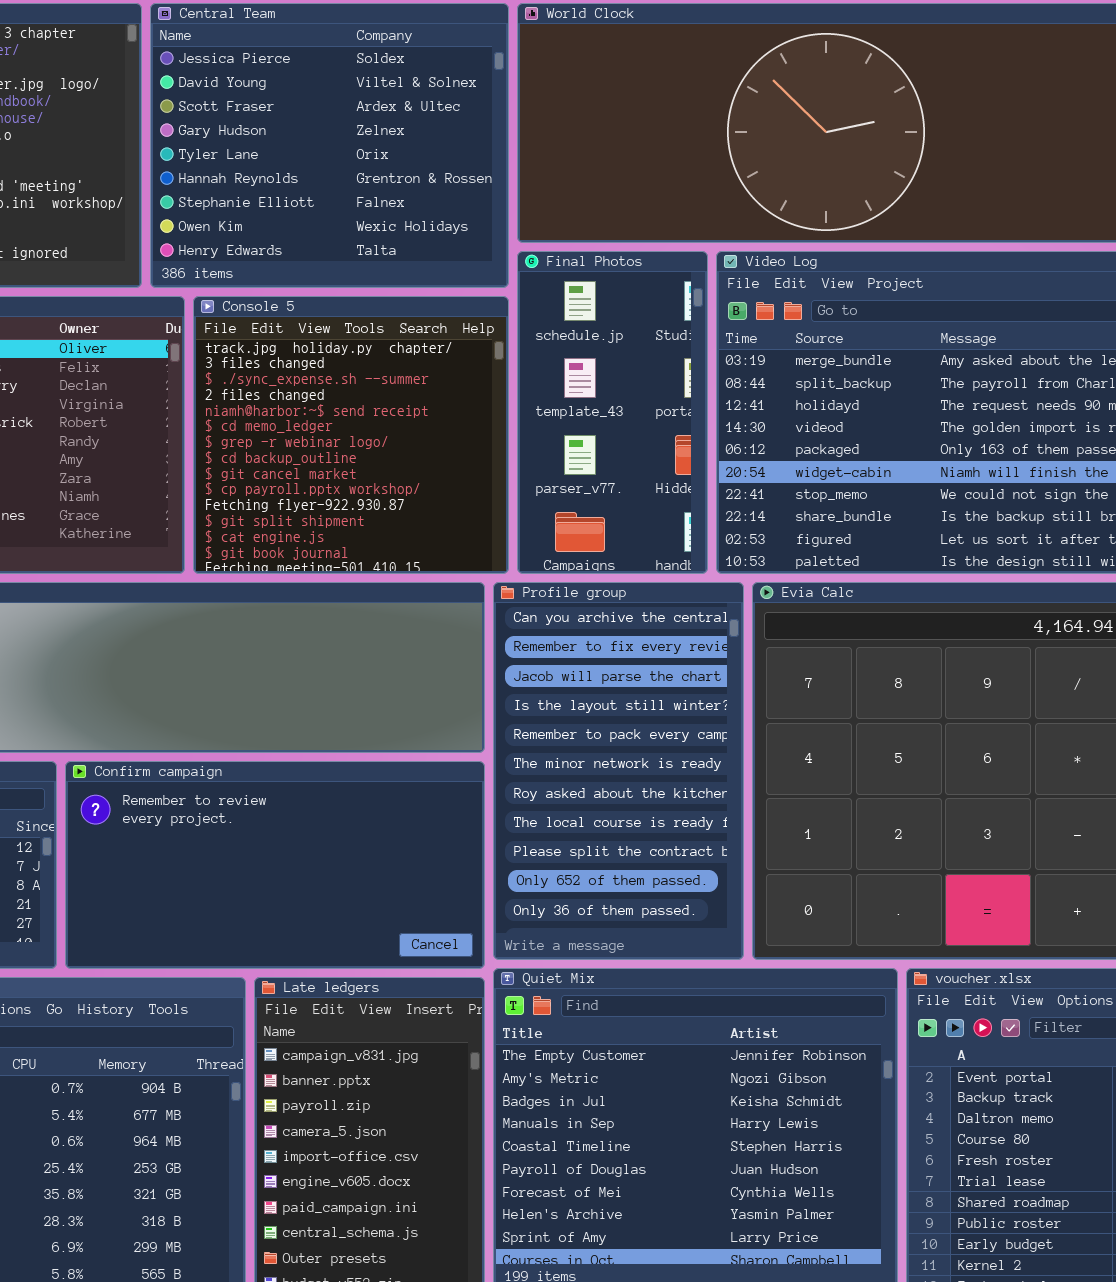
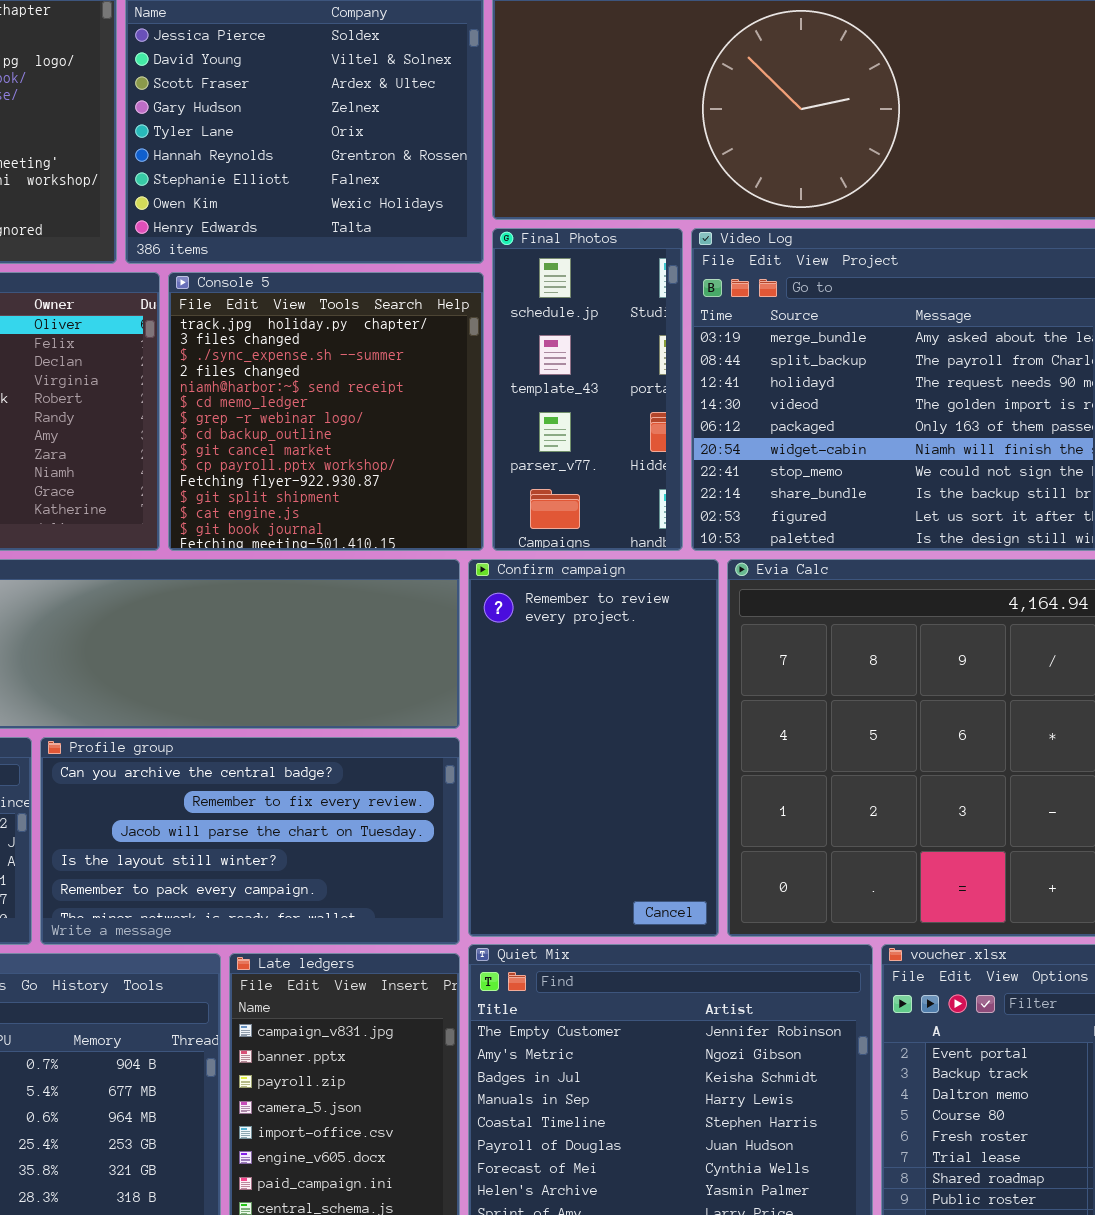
Profile group: [493,582,744,960] -> [40,737,460,945], moved, resized
Confirm campaign: [65,761,485,969] -> [468,559,719,937], moved, resized

